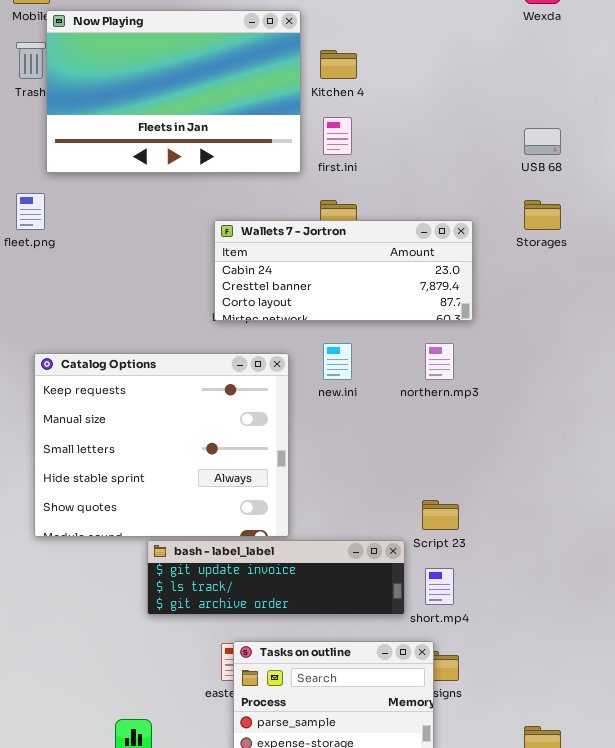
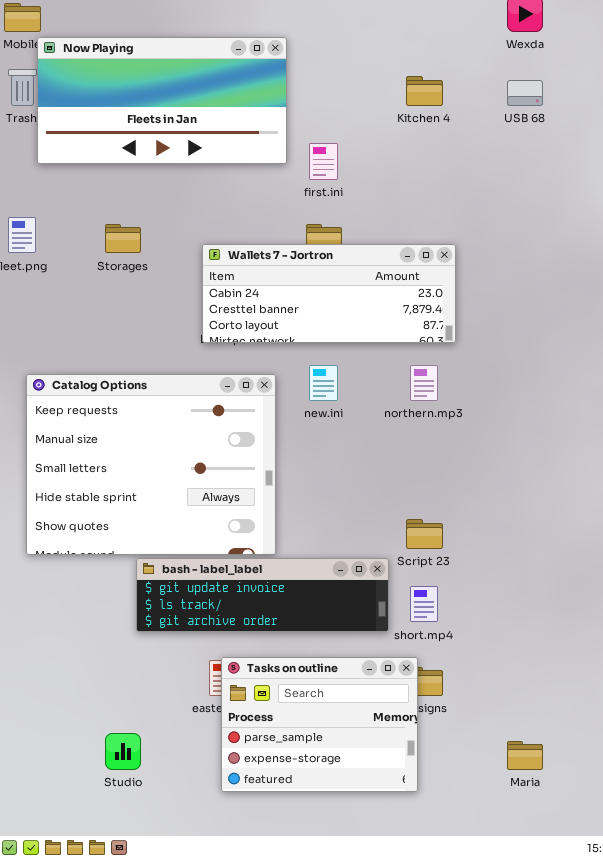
Now Playing: [46,10,301,173] -> [37,37,287,164], resized
Kitchen 4: [320,50,357,79] -> [406,76,443,106], moved
USB 68: [524,128,561,155] -> [507,80,543,106], moved
Storages: [524,200,561,230] -> [105,224,141,253], moved

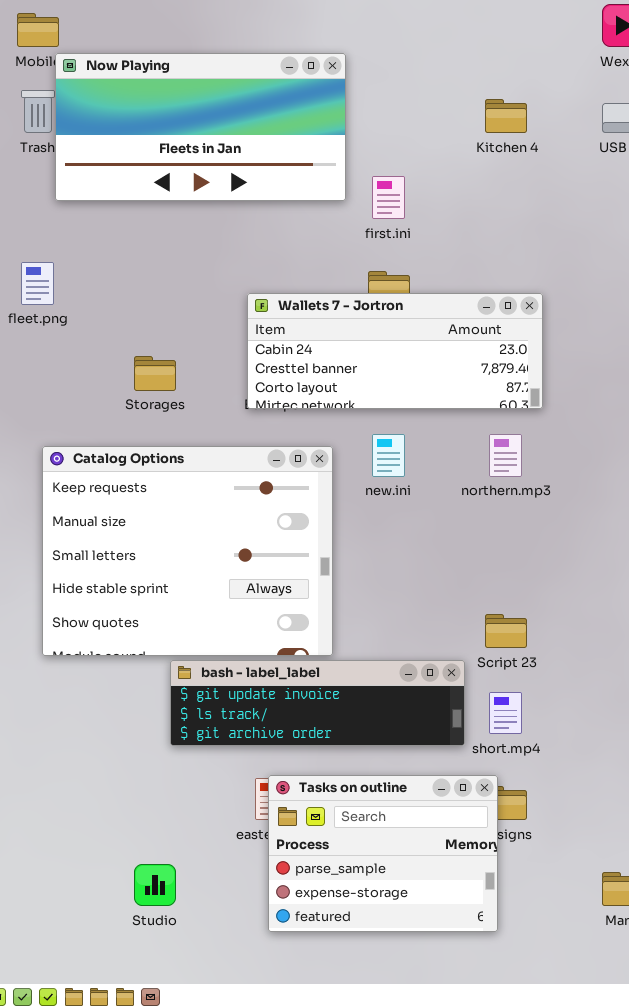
Storages: [105,224,141,253] -> [134,356,176,391], moved

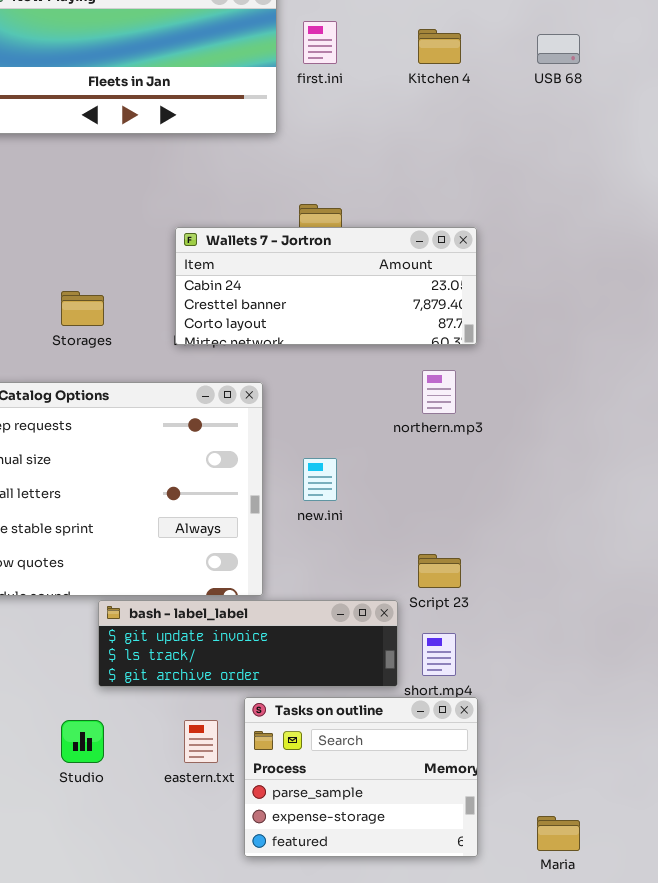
first.ini: [372,176,405,219] -> [303,21,337,64], moved
new.ini: [372,434,405,477] -> [303,458,337,501], moved
Tasks on outline: [268,775,498,932] -> [244,697,478,857], moved
Studio: [134,864,176,906] -> [61,720,104,763], moved

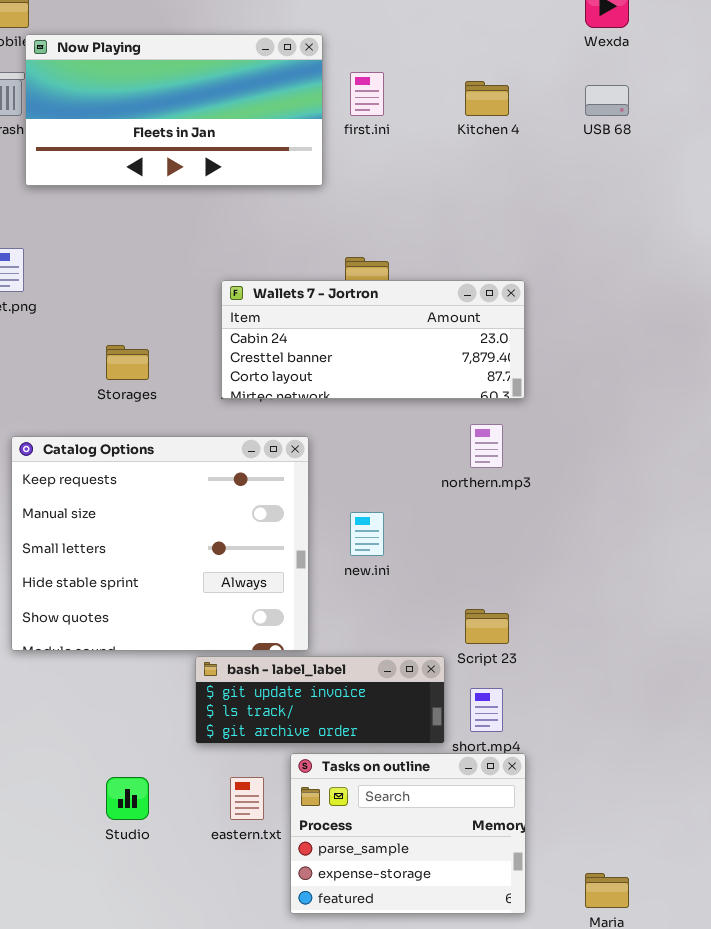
bash - label_label: [98,600,398,687] -> [195,656,445,744], resized

